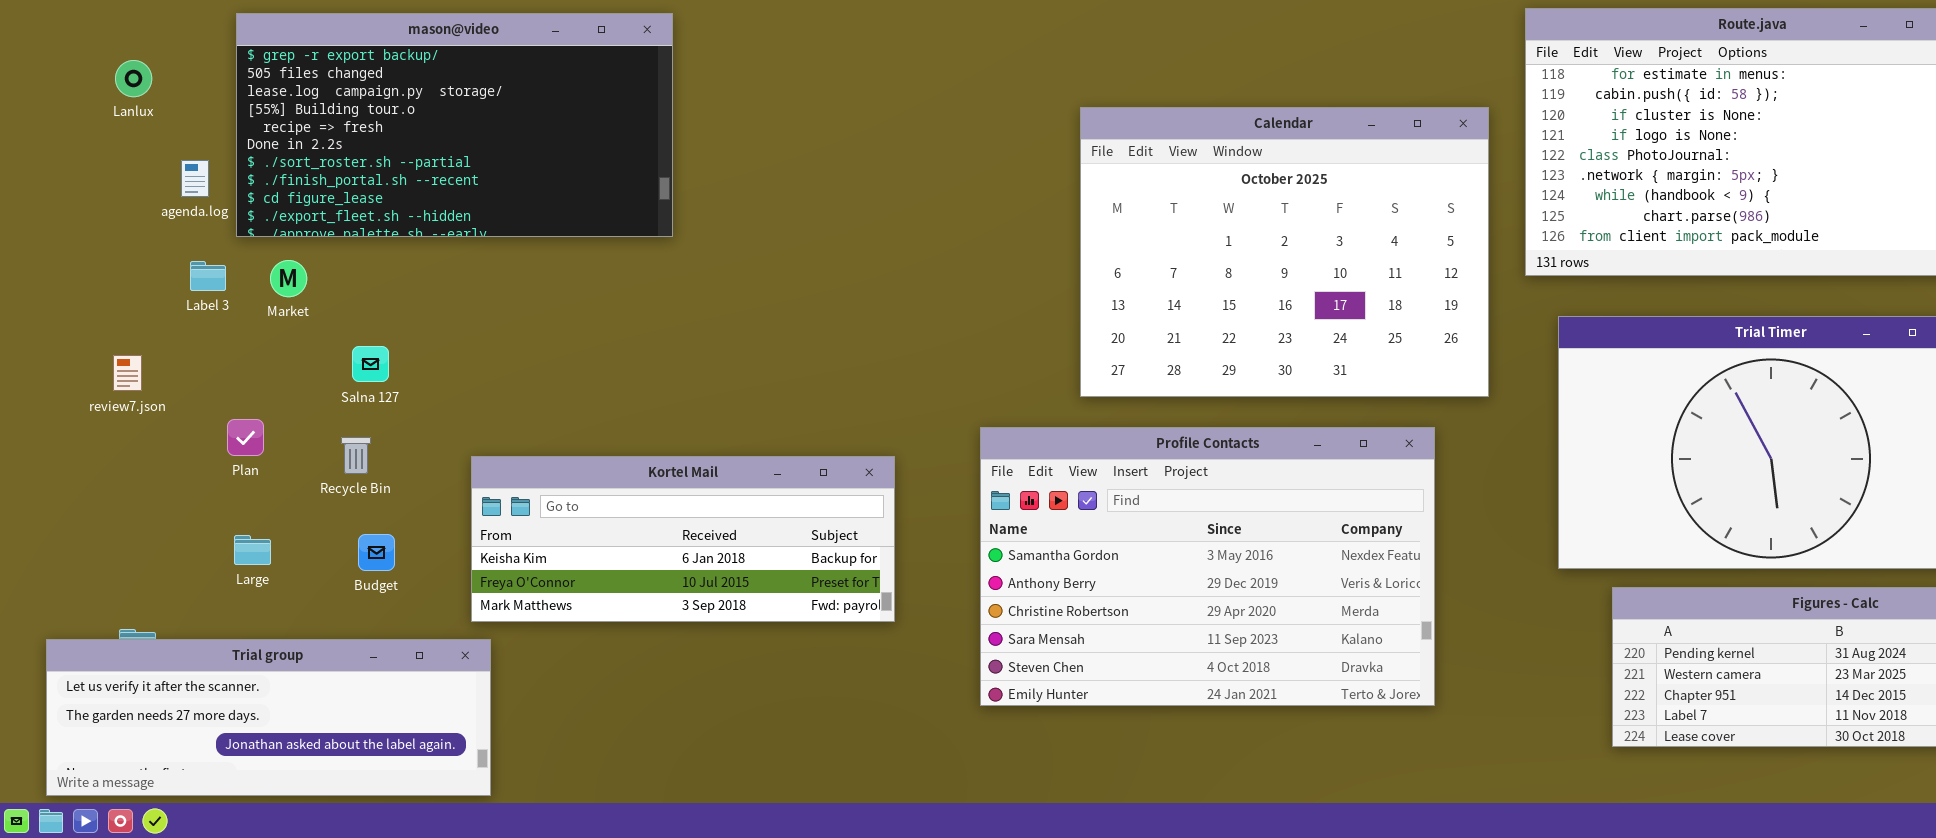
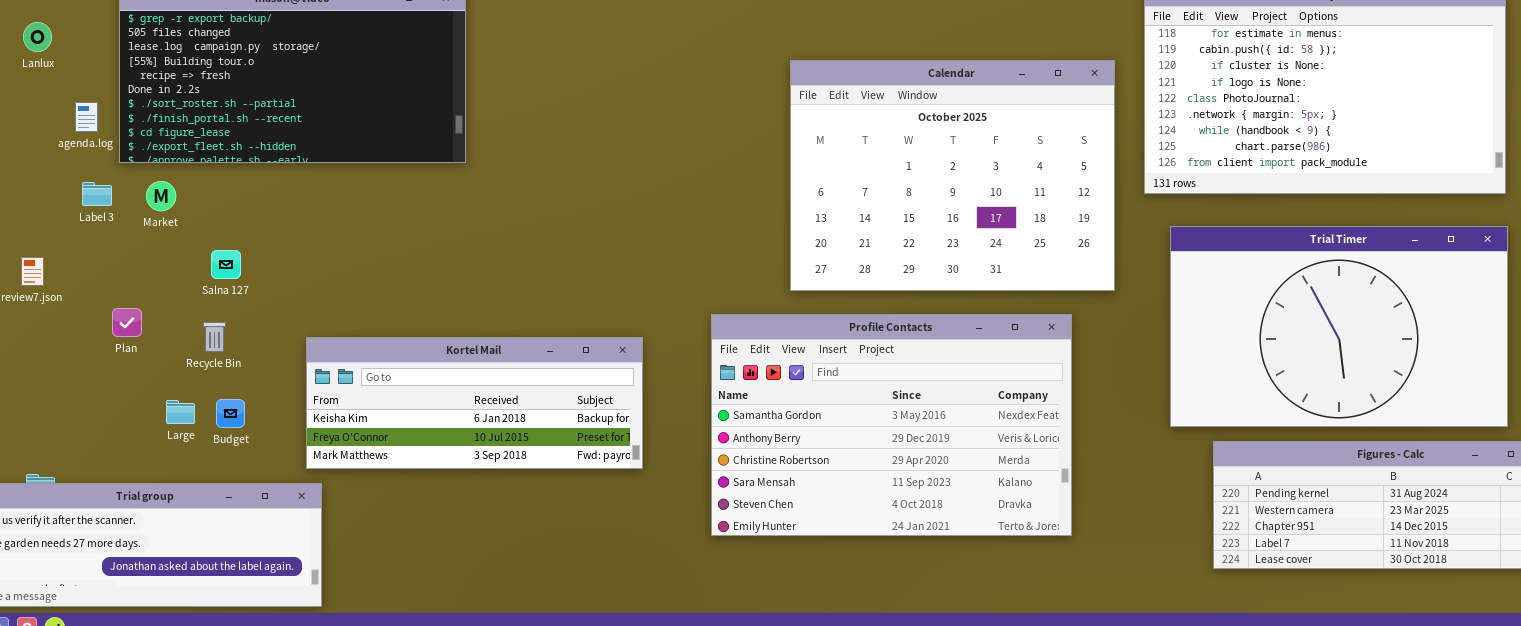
Large: [234,535,271,565] -> [166,400,195,424], moved

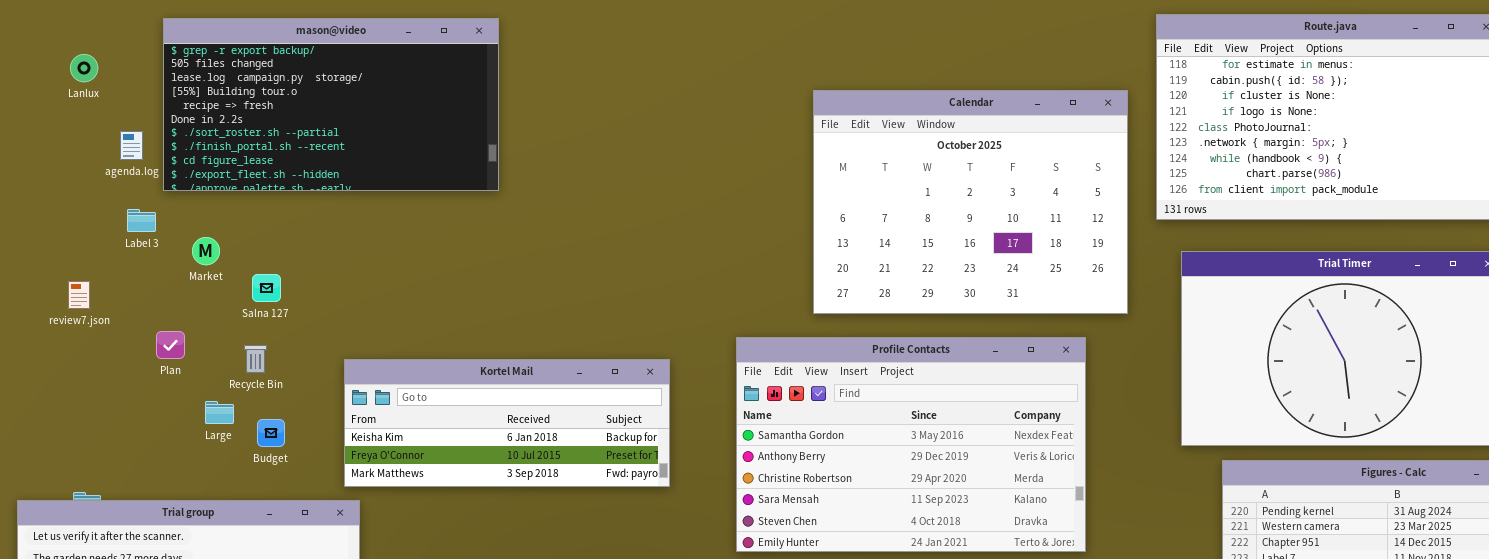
Market: [146,181,176,211] -> [192,237,220,265], moved
Large: [166,400,195,424] -> [205,401,234,424], moved

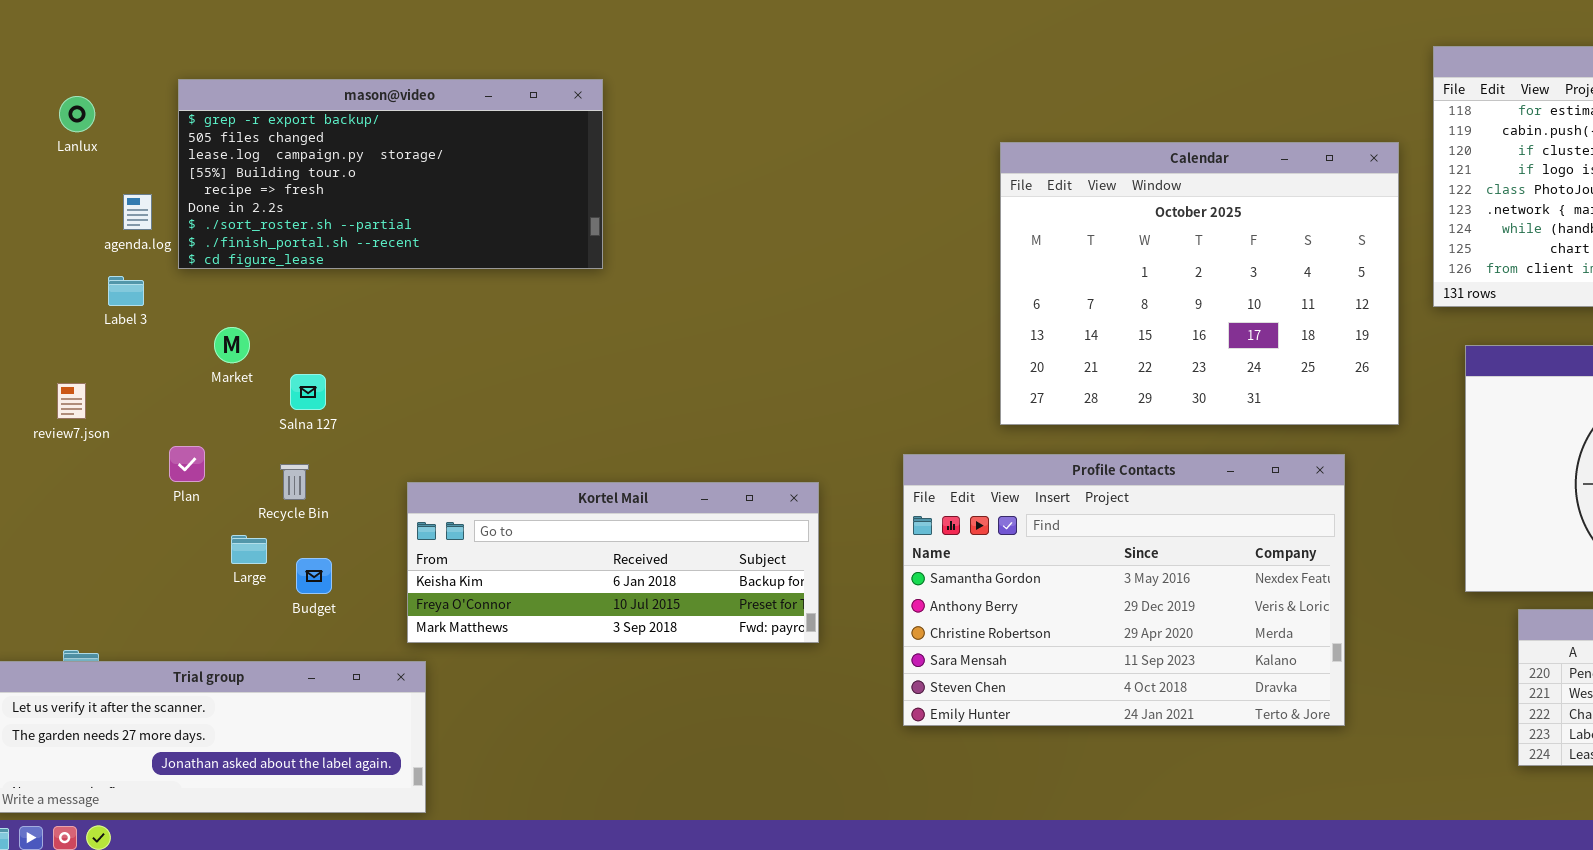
mason@video: [163,18,499,191] -> [178,79,603,269], resized
Label 3: [127,209,156,232] -> [108,276,144,306], moved

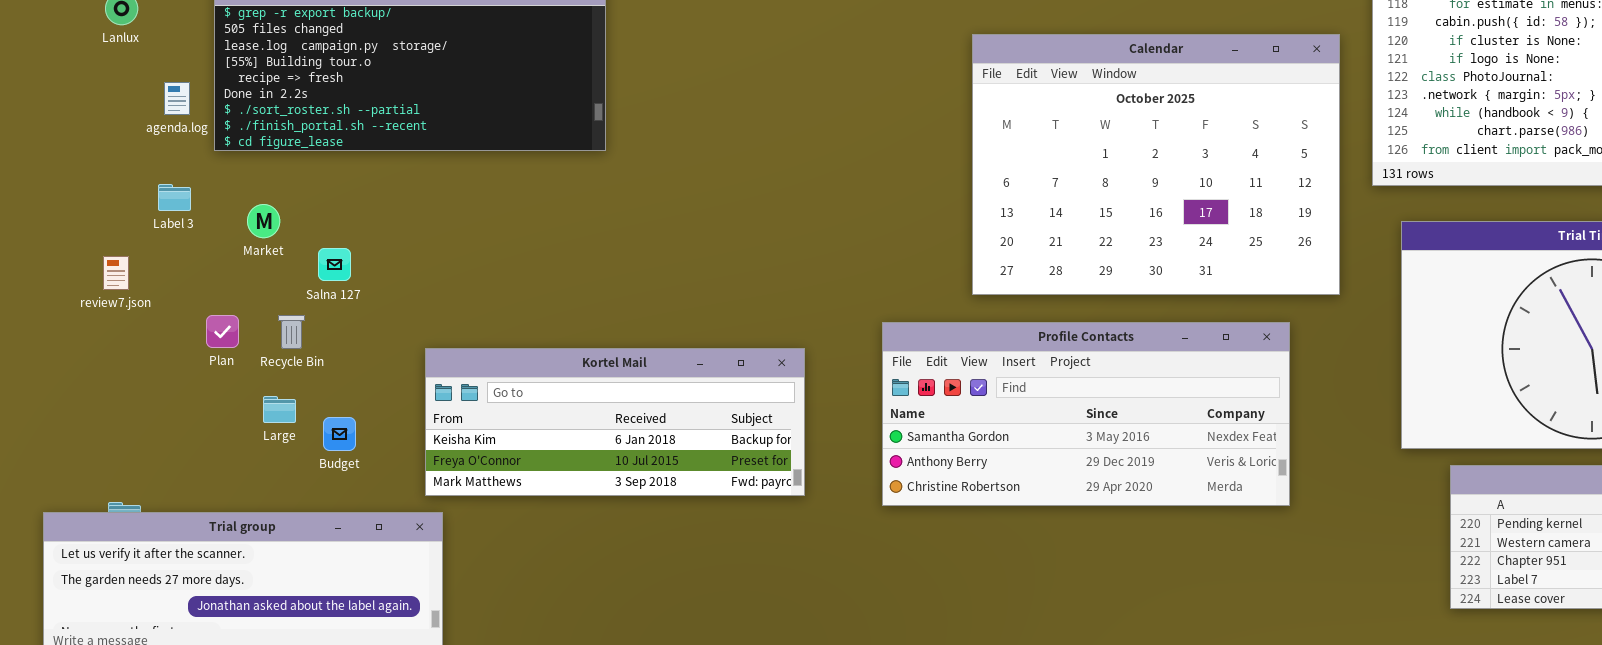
Label 3: [108,276,144,306] -> [158,184,191,211], moved
Profile Contacts: [903,454,1345,726] -> [882,322,1290,506], resized
Recycle Bin: [280,464,309,500] -> [278,315,305,349], moved

